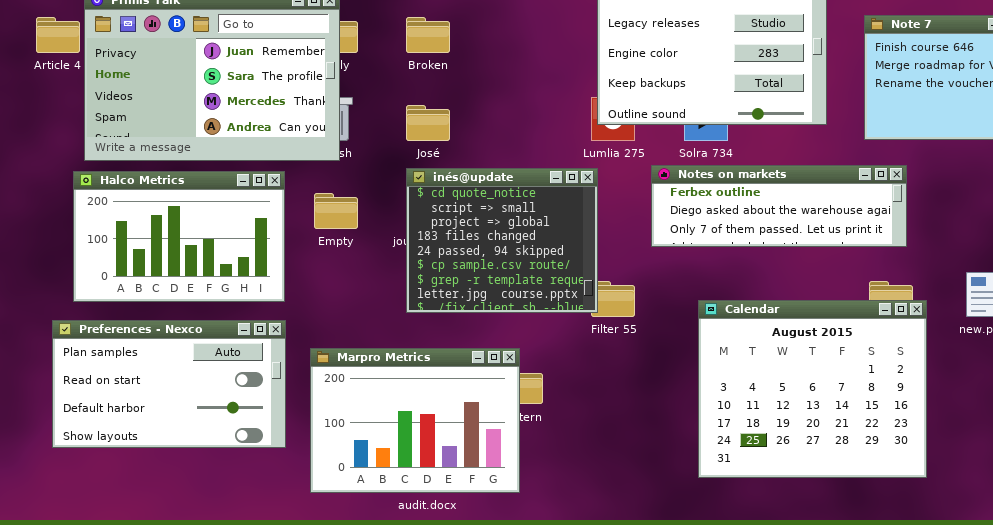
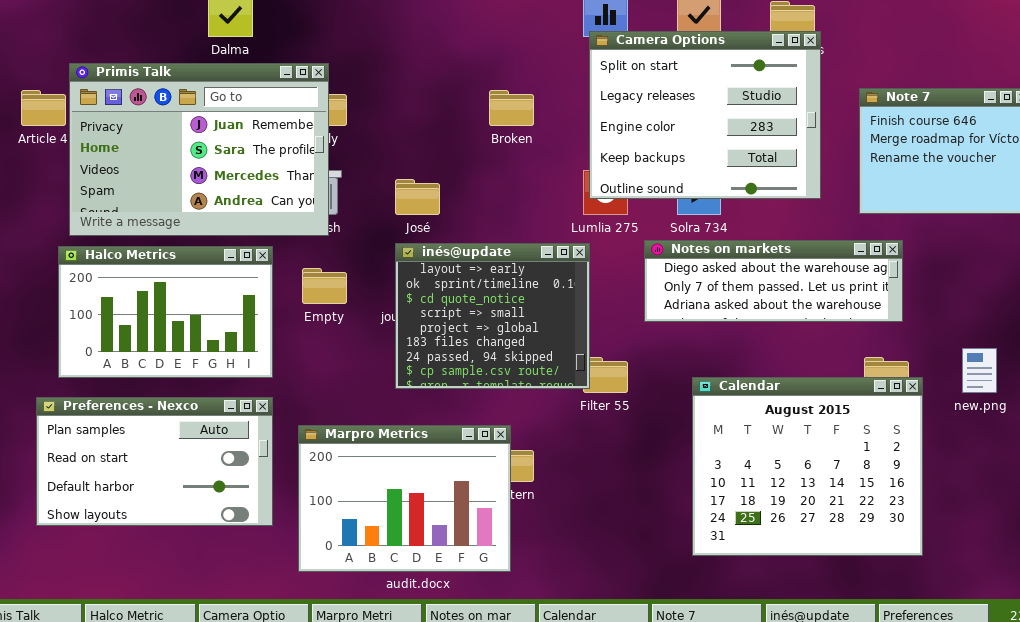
Broken: [406,17,450,53] -> [489,90,534,126], moved
Notes on markets: [651,165,907,247] -> [644,240,903,322], scrolled down 1 row
inés@update: [406,168,598,313] -> [395,243,590,389], scrolled up 2 rows

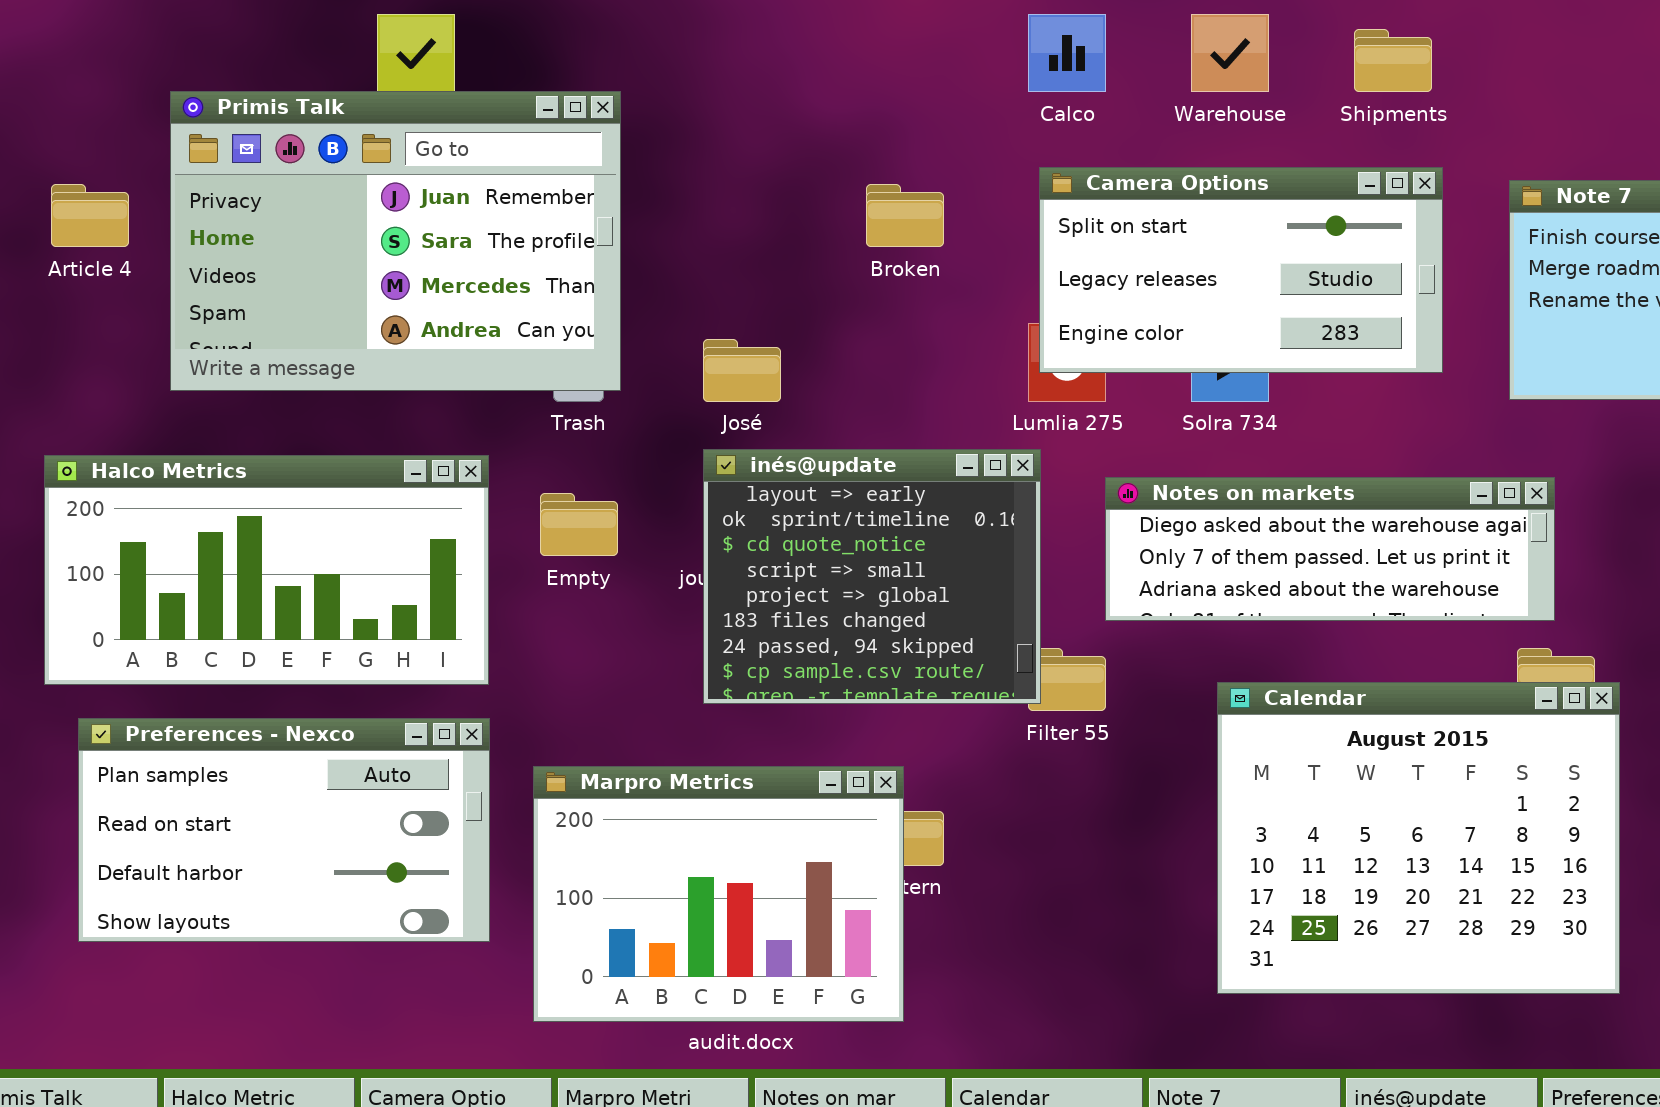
Camera Options: [589,31,821,199] -> [1039,167,1443,373], resized
Primis Talk: [69,63,329,236] -> [170,91,621,391], moved
Notes on markets: [644,240,903,322] -> [1105,477,1555,621], moved
Halco Metrics: [58,246,273,378] -> [44,455,489,685], resized

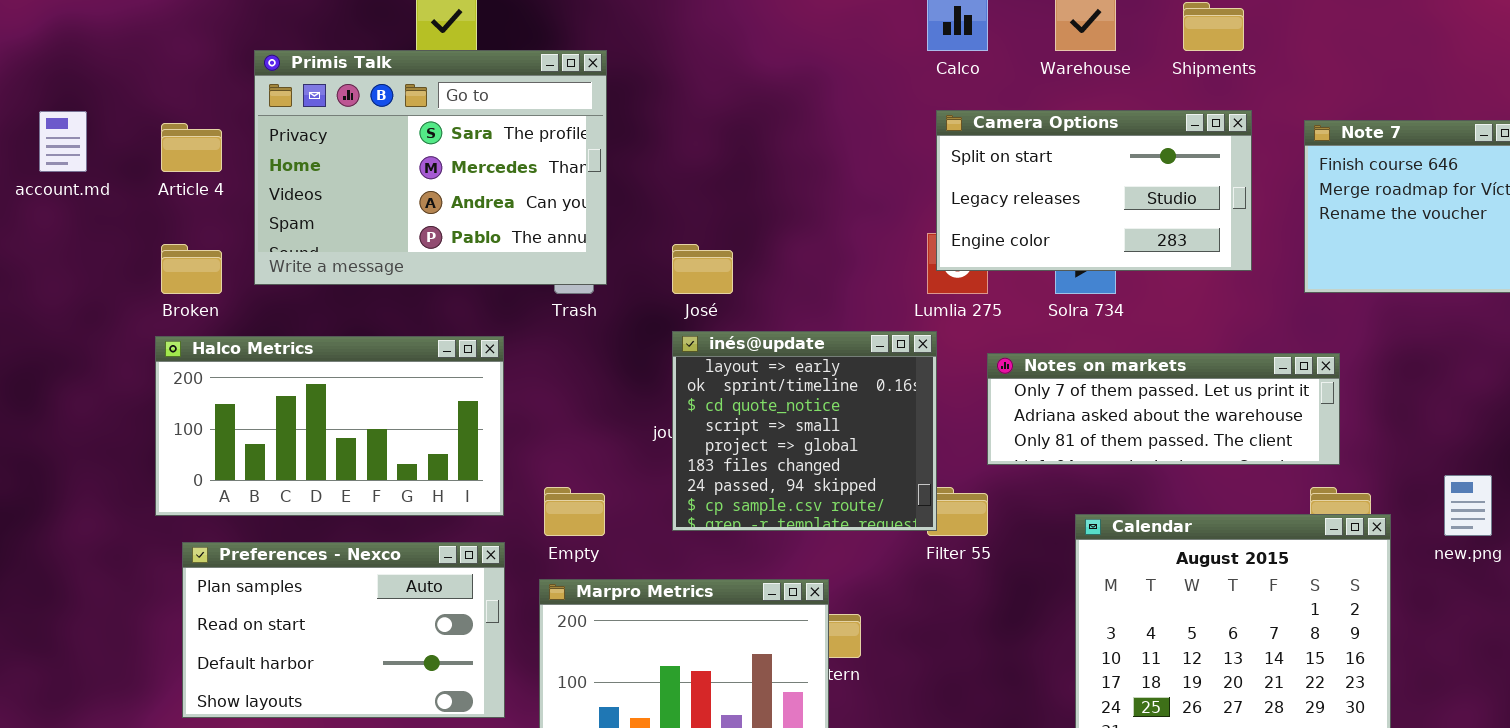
Primis Talk: [170,91,621,391] -> [254,50,607,285], scrolled down 1 row
Broken: [866,184,944,247] -> [161,244,222,294], moved
Notes on markets: [1105,477,1555,621] -> [987,353,1340,465], scrolled down 1 row
Empty: [540,493,618,556] -> [544,487,605,536], moved

